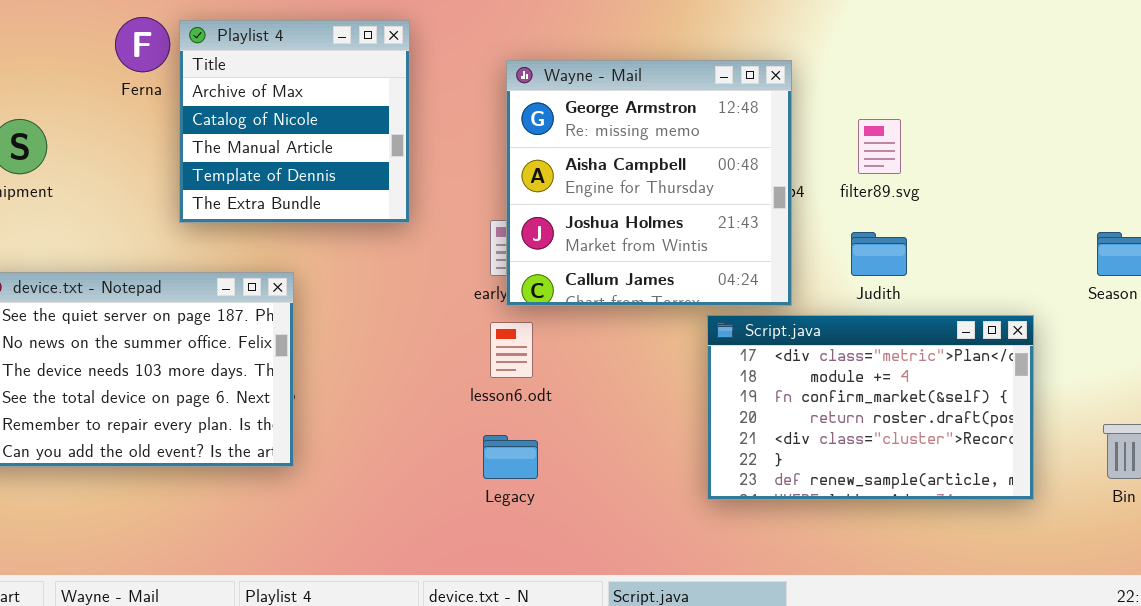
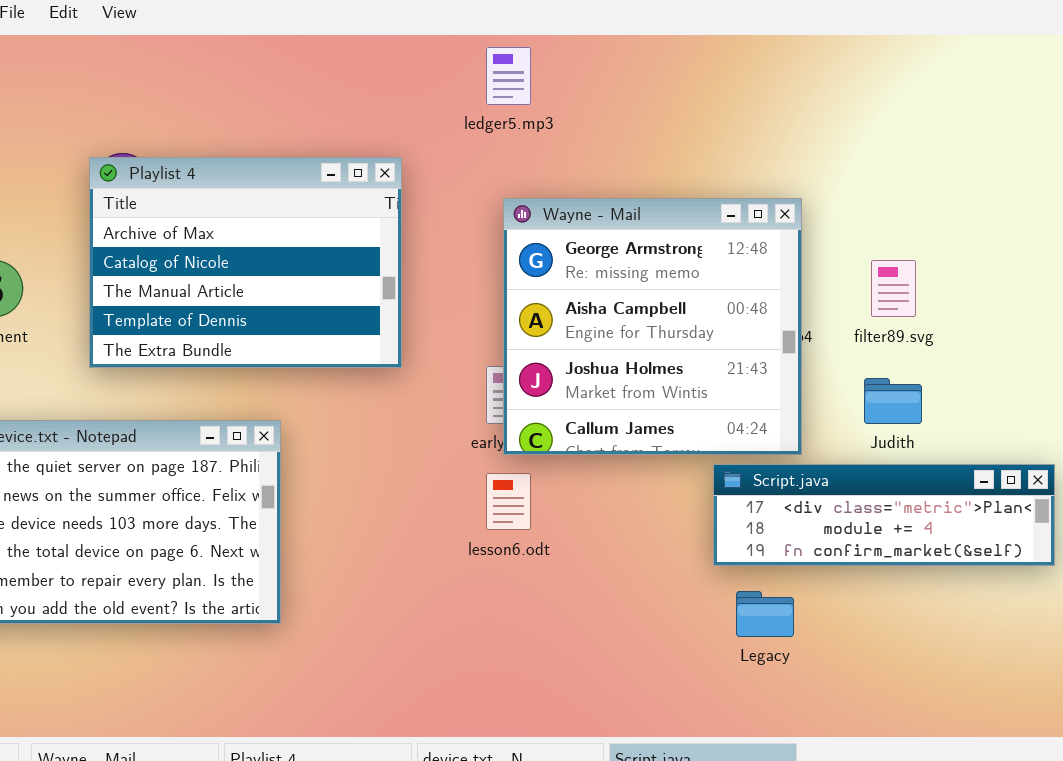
Playlist 4: [179,20,410,223] -> [89,157,402,368], resized
Script.java: [707,315,1034,500] -> [713,464,1055,566], resized
Legacy: [483,435,538,479] -> [736,591,794,637], moved

